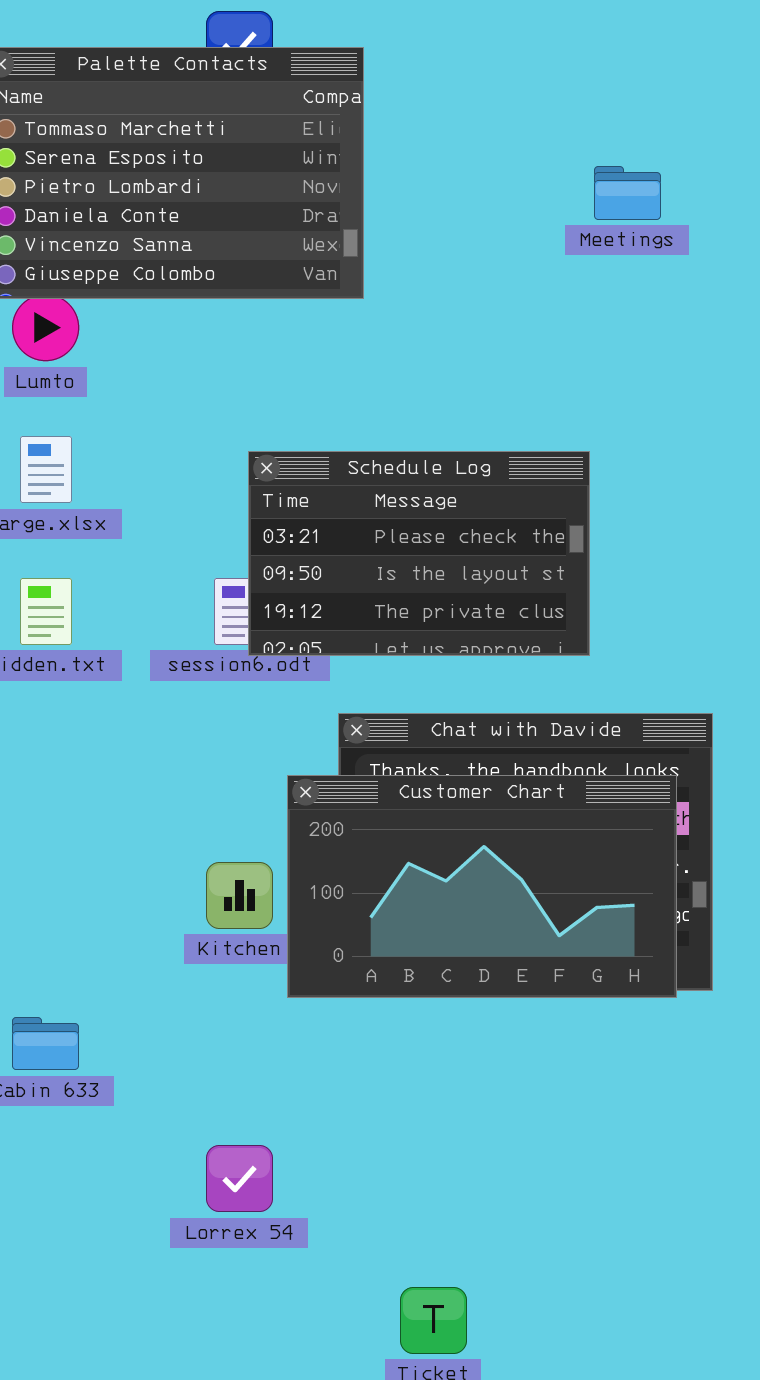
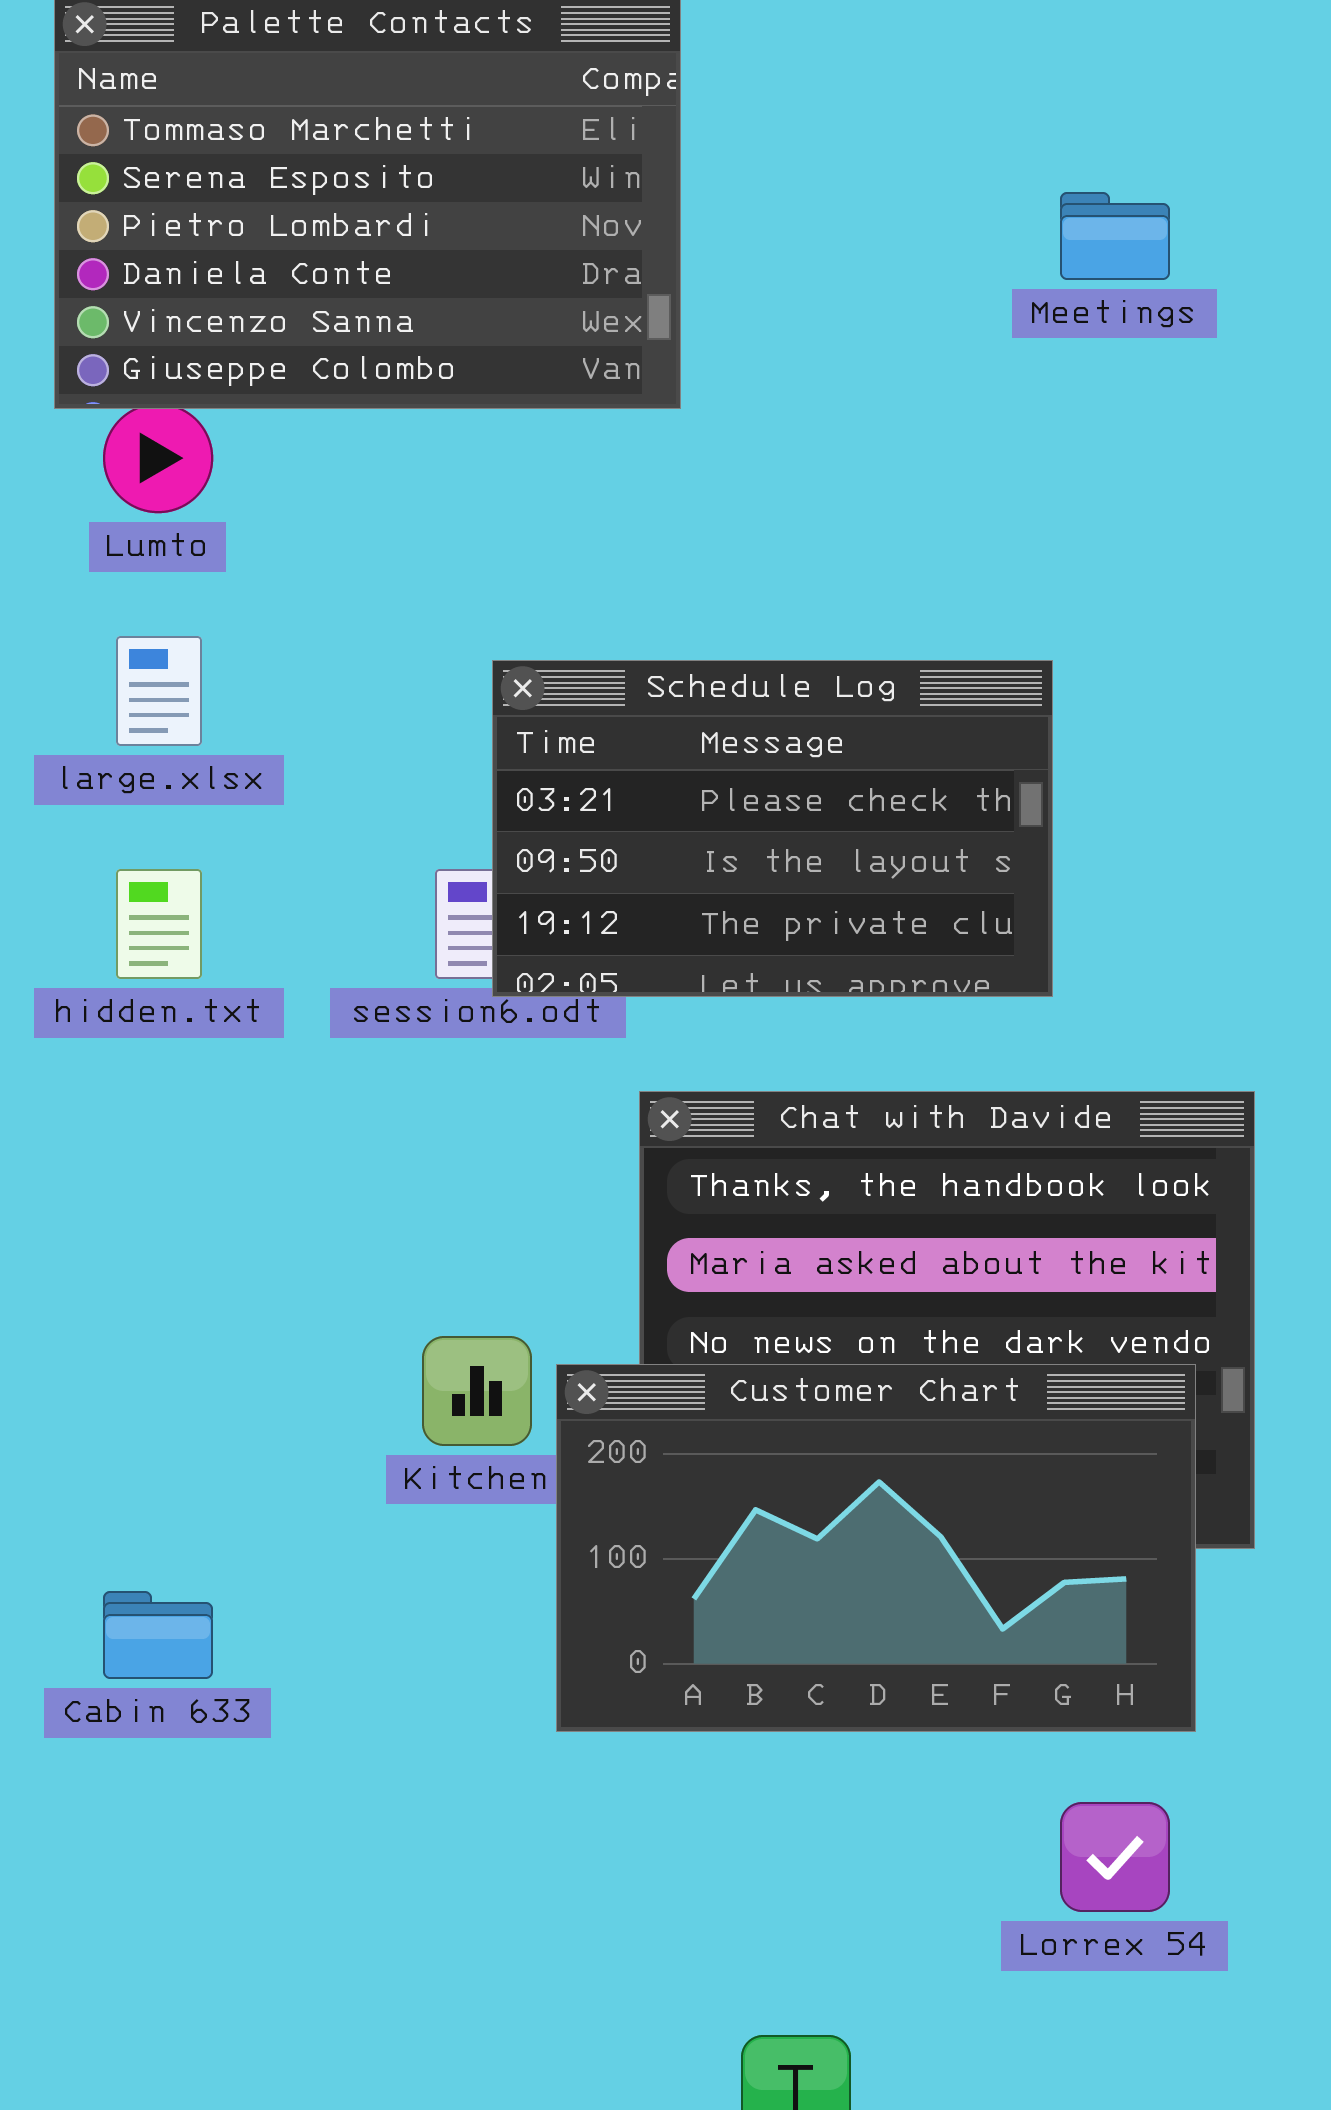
Customer Chart: [287,775,677,998] -> [556,1364,1196,1732], moved
Lorrex 54: [206,1145,273,1212] -> [1060,1802,1170,1912], moved

